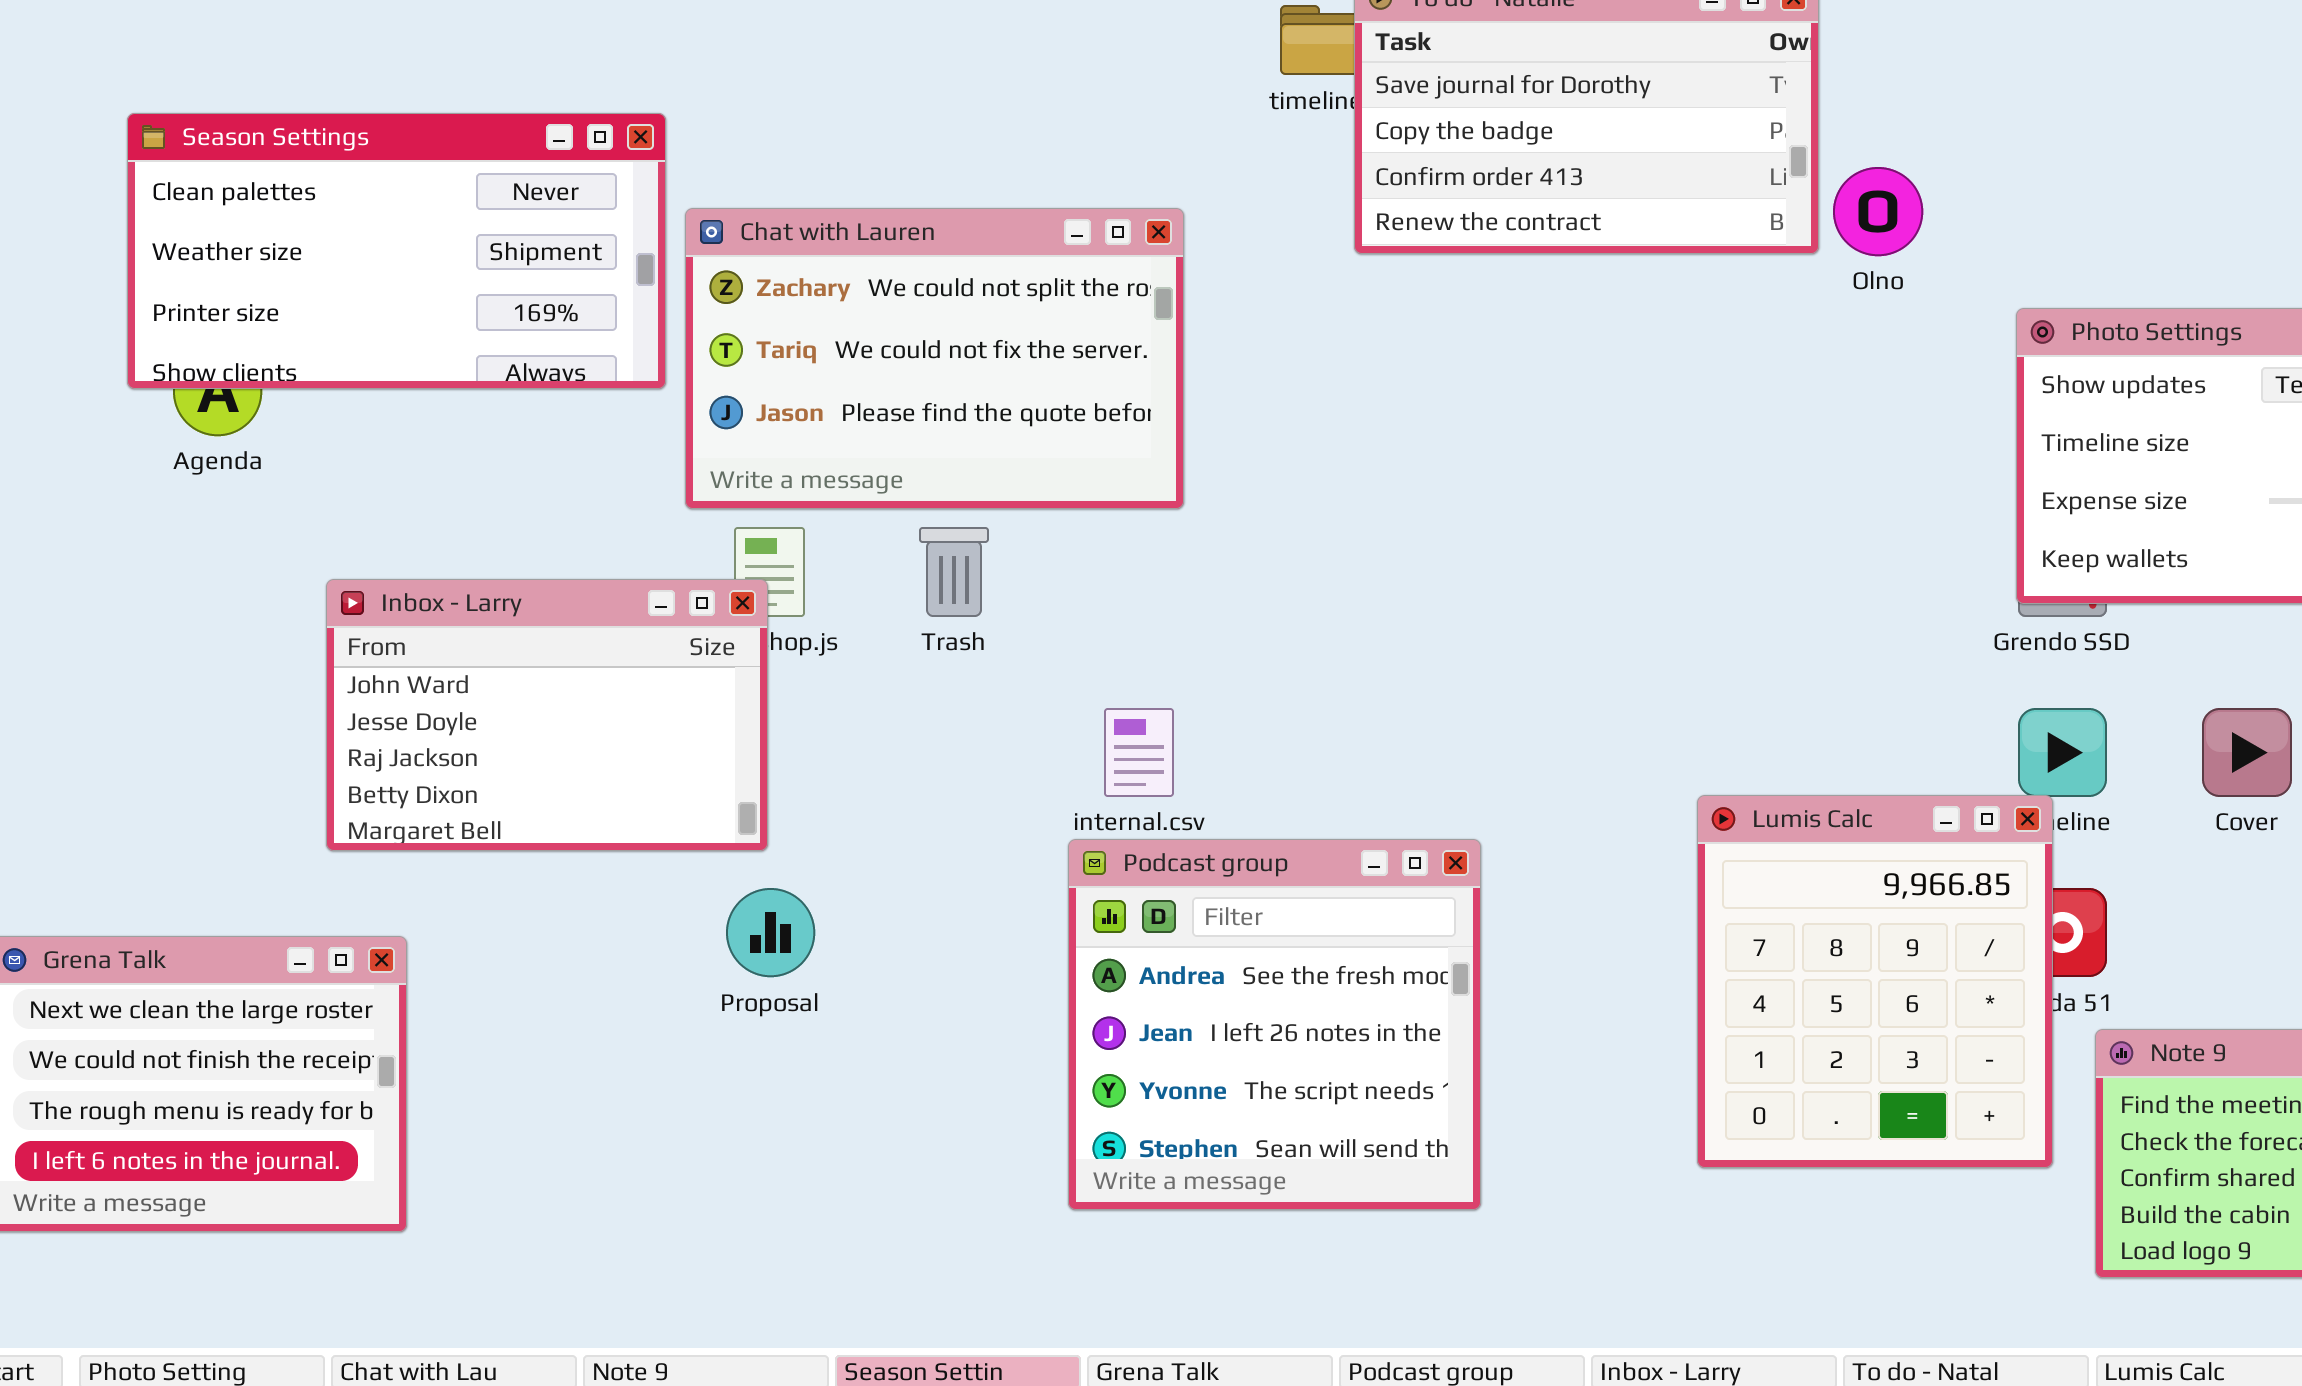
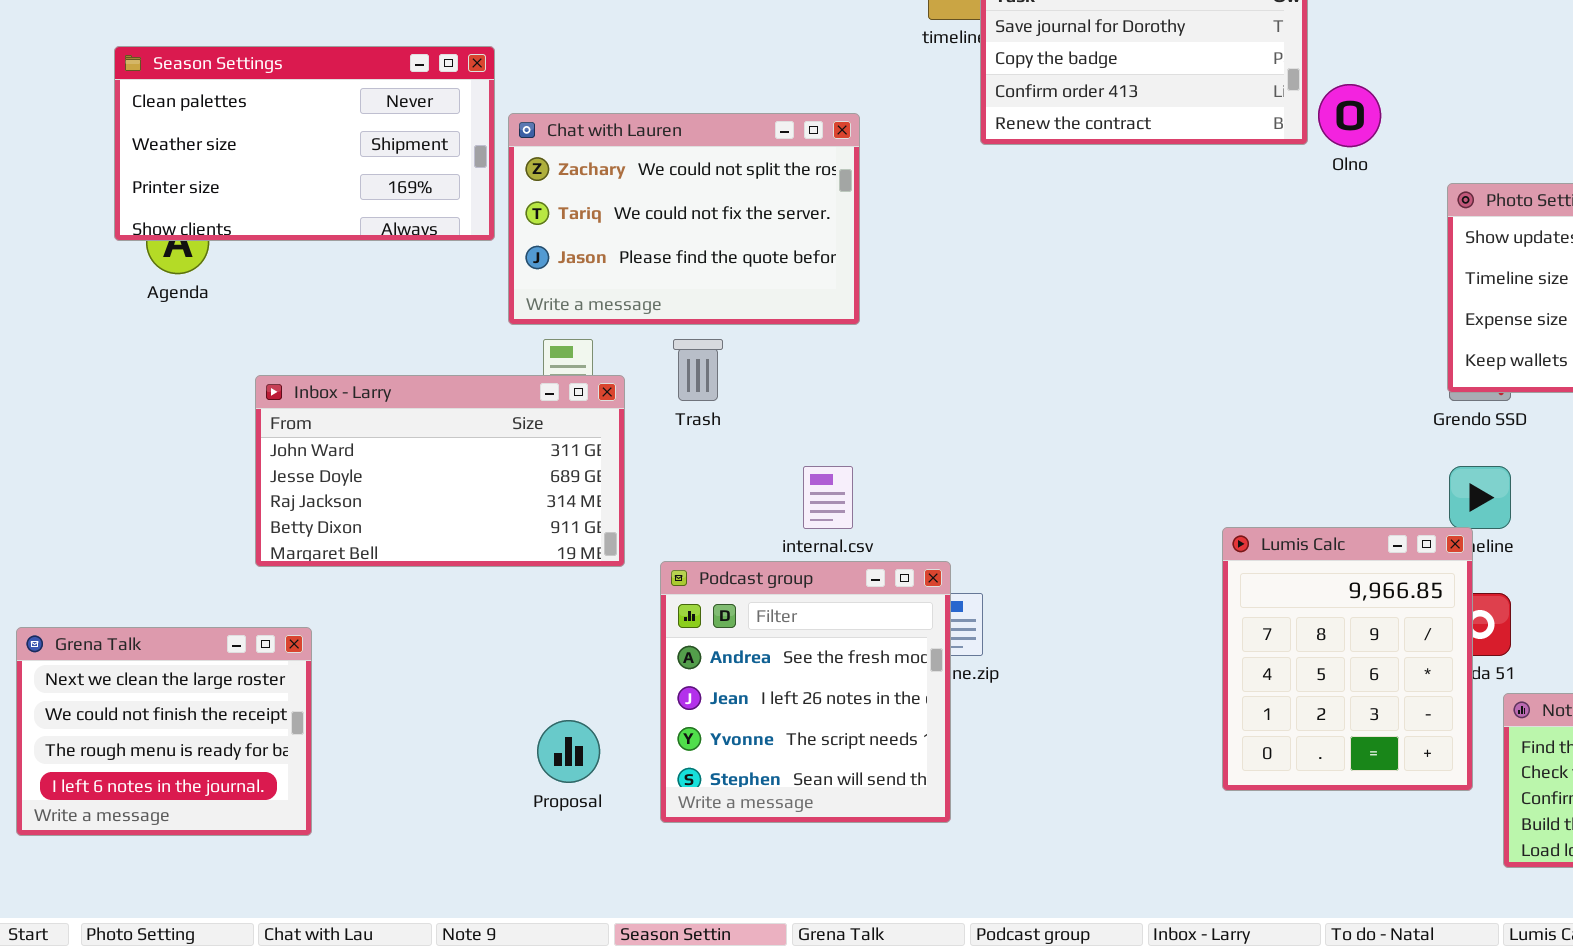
Inbox - Larry: [326,579,768,851] -> [255,375,625,567], resized
Podcast group: [1068,839,1481,1210] -> [660,561,951,823], moved
Proposal: [726,888,815,977] -> [537,720,600,783], moved

